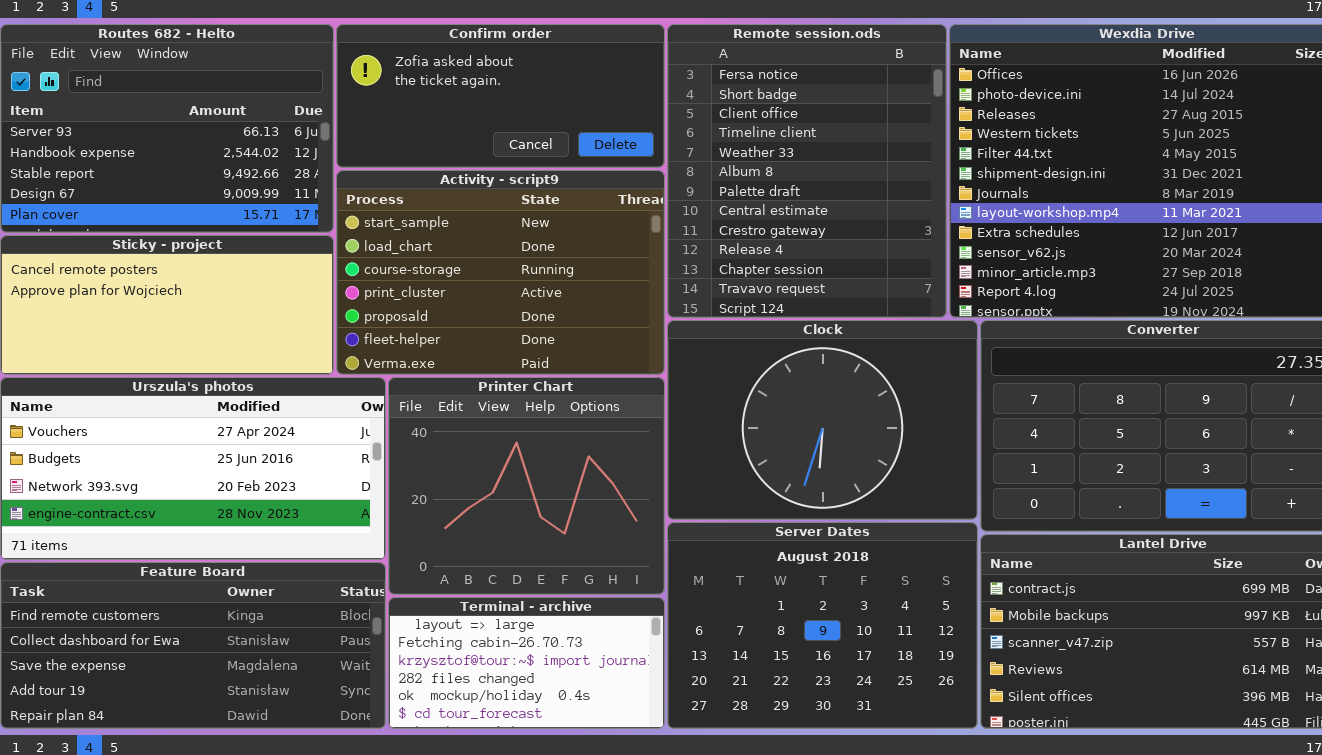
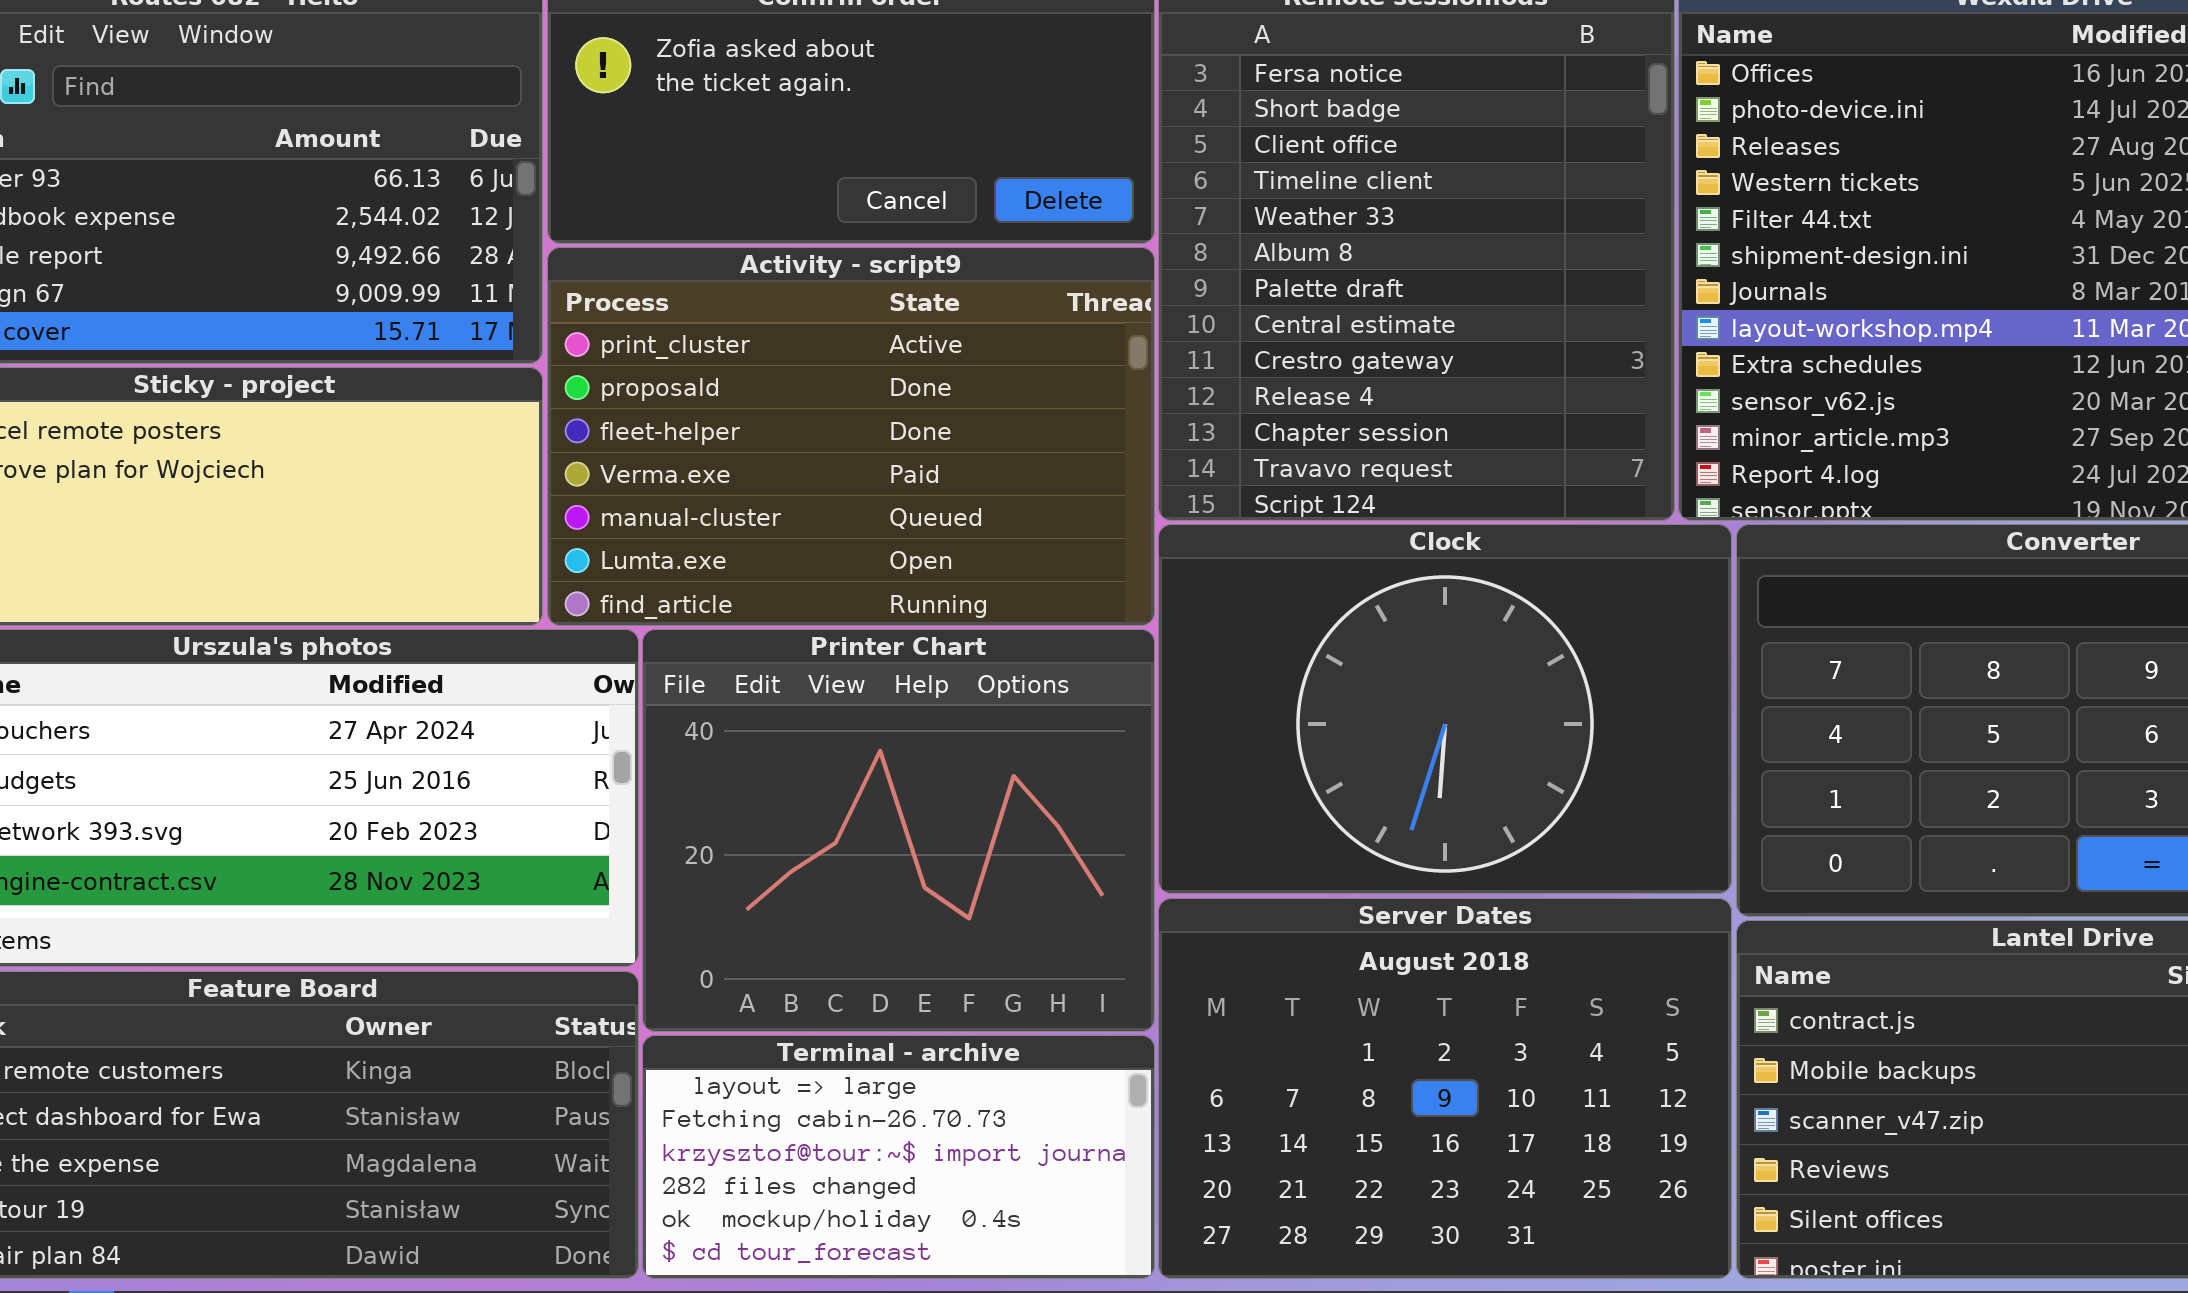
Activity - script9: [336,170,665,375] -> [547,247,1155,626], scrolled down 3 rows

